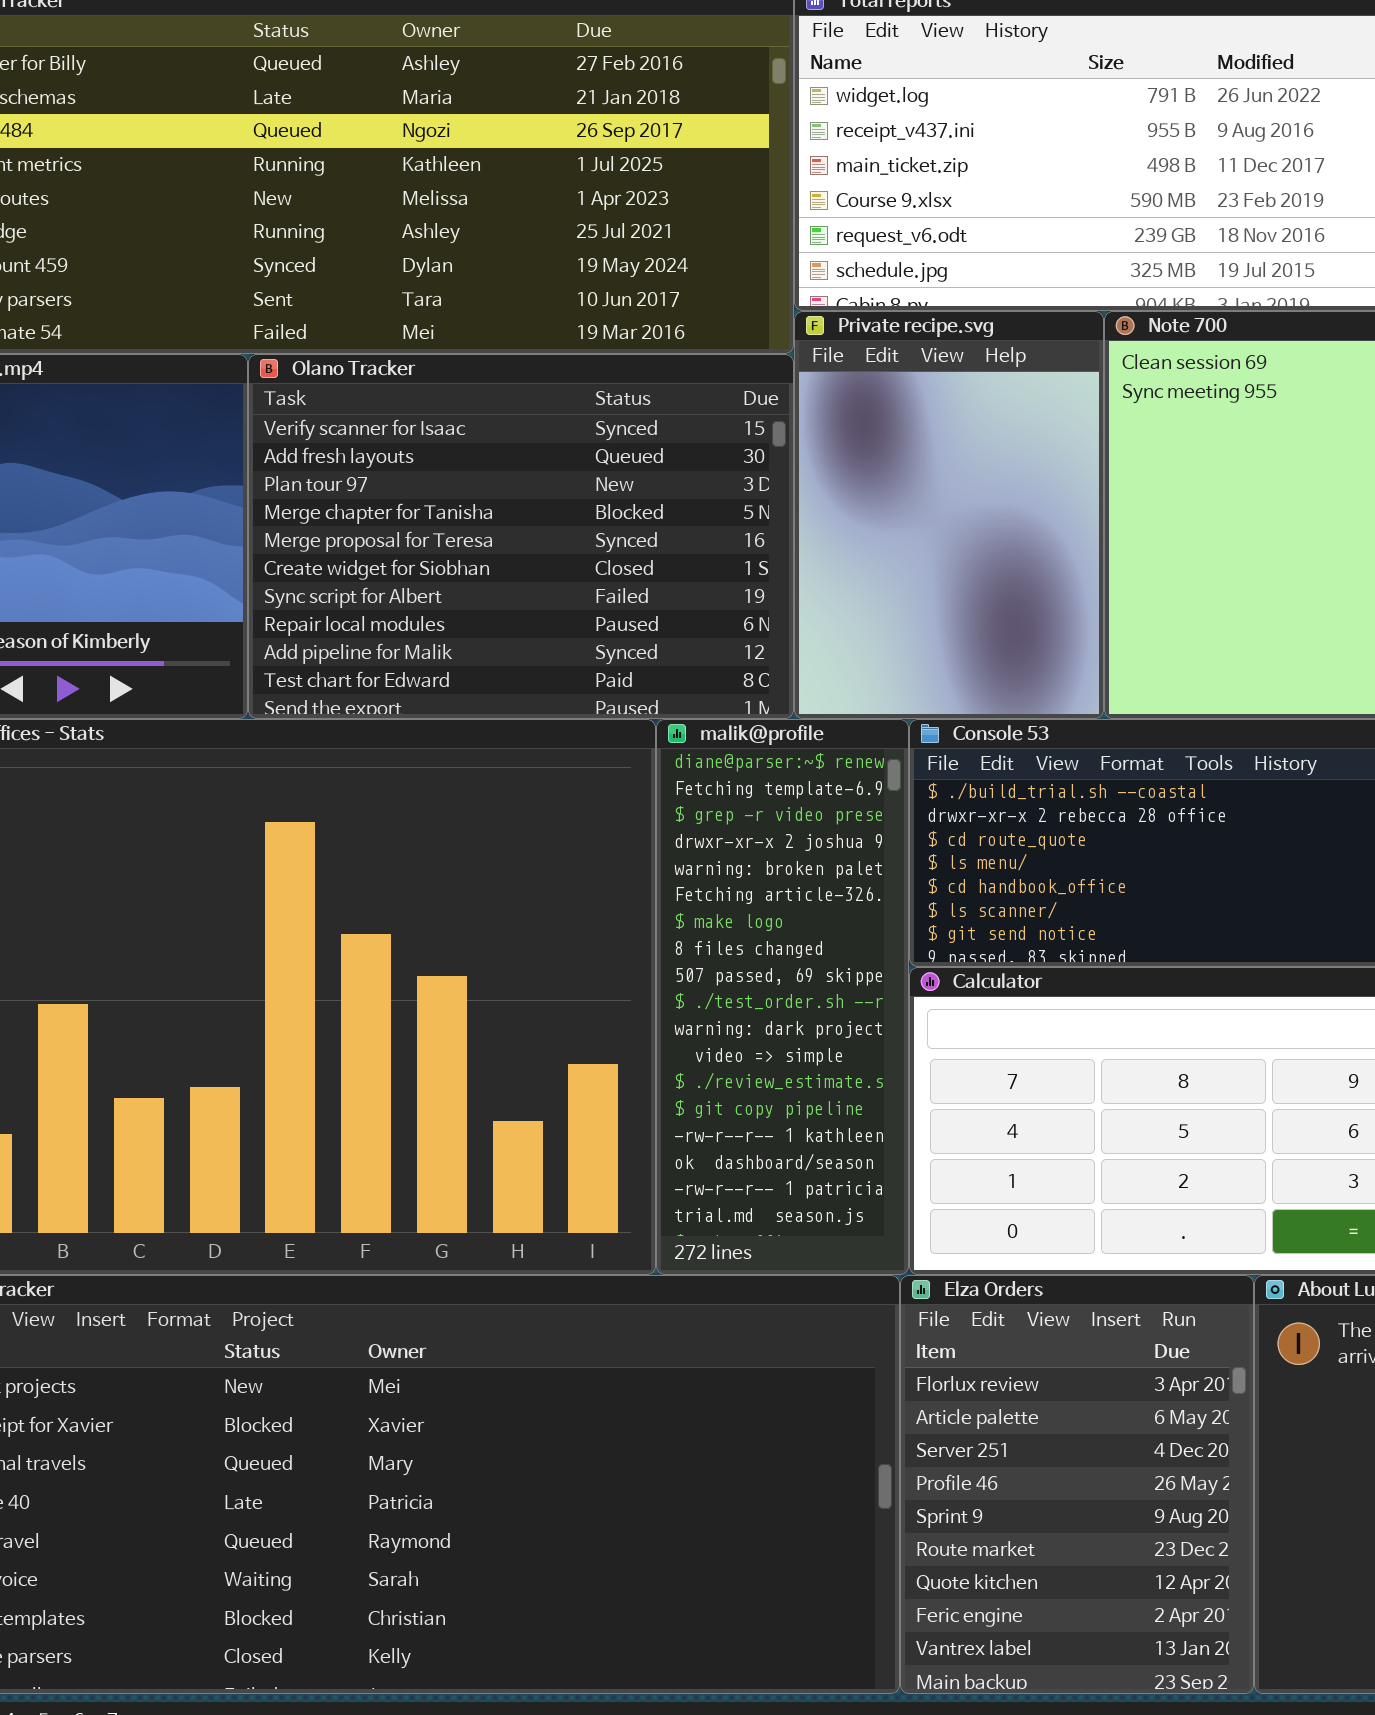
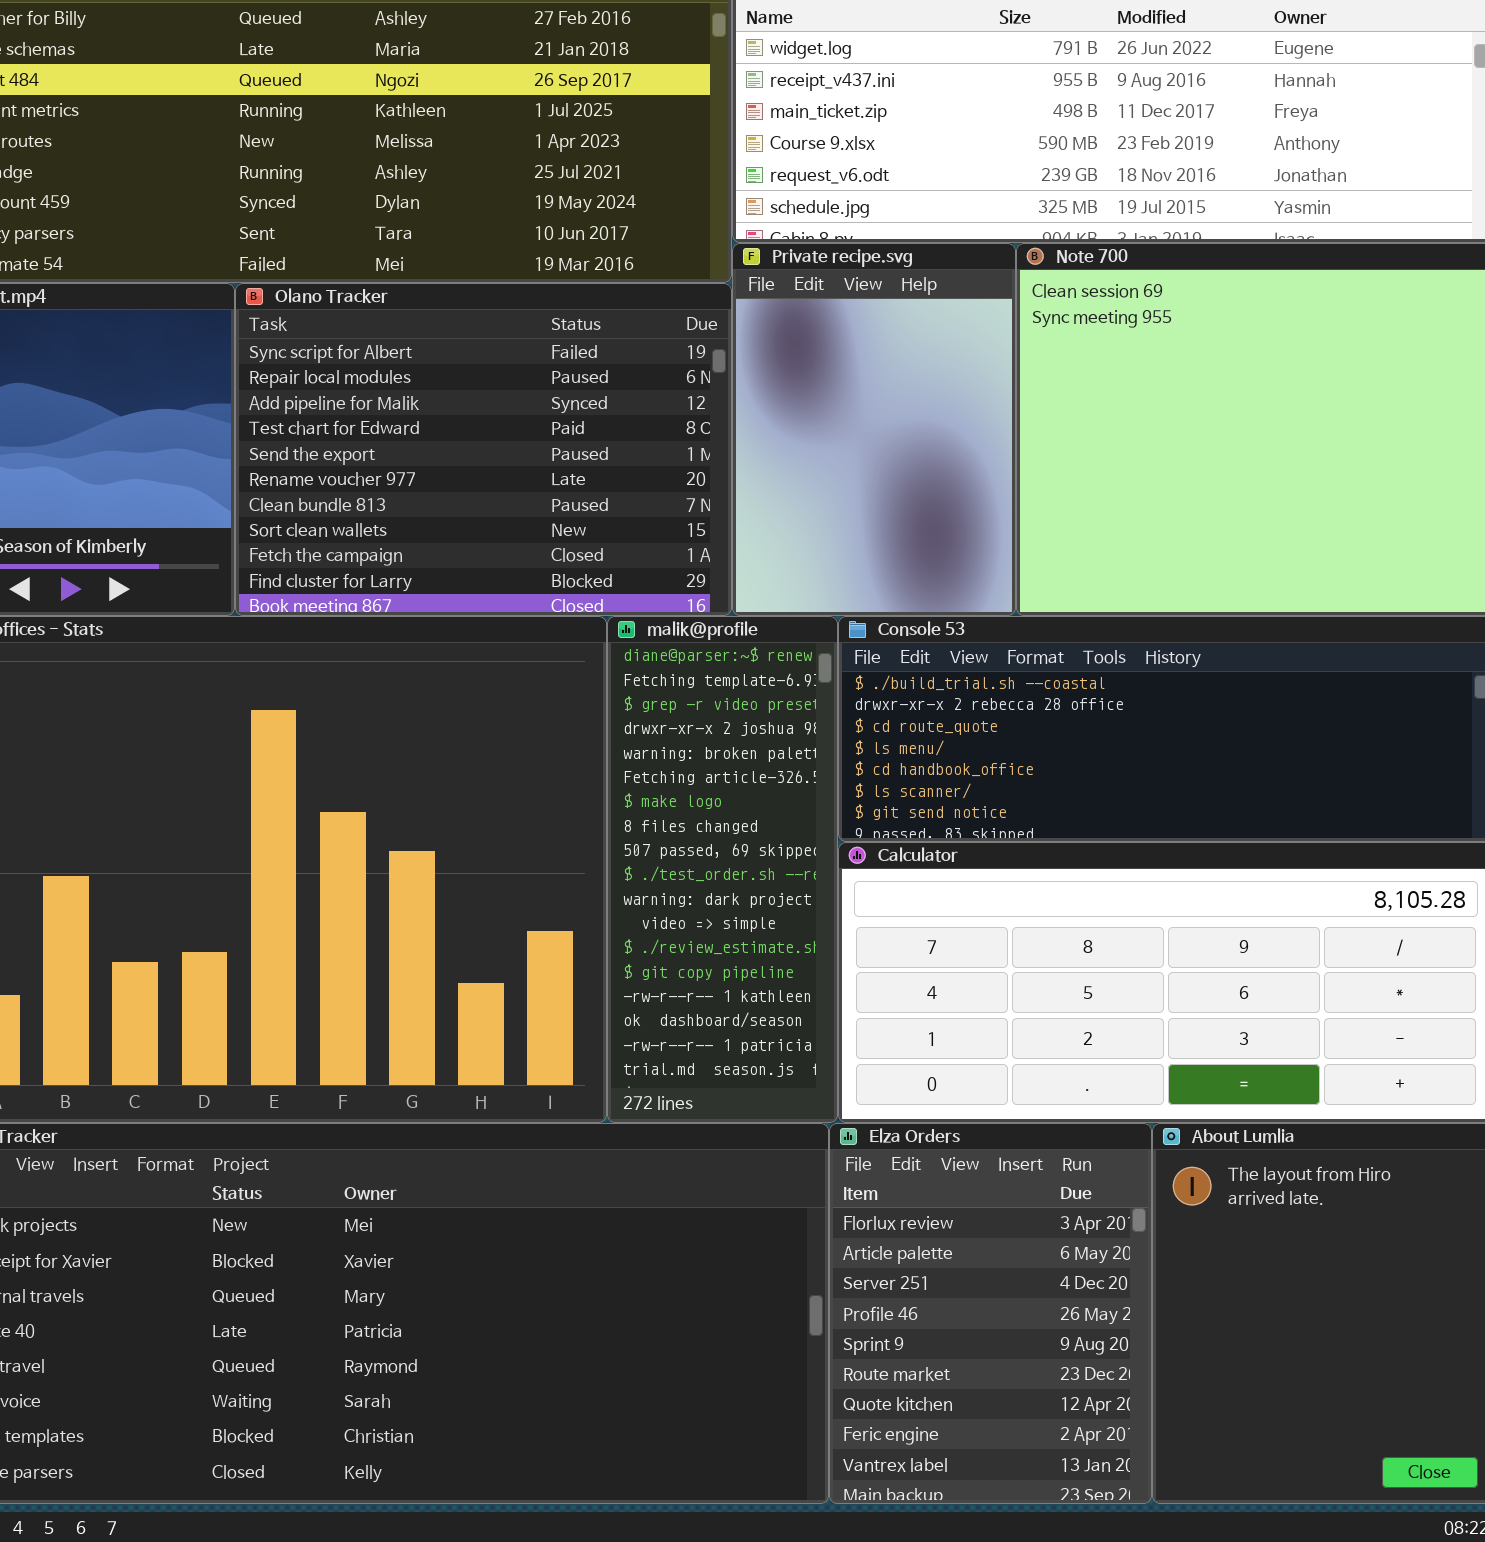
Olano Tracker: [248,354,794,719] -> [235,283,732,616], scrolled down 6 rows

